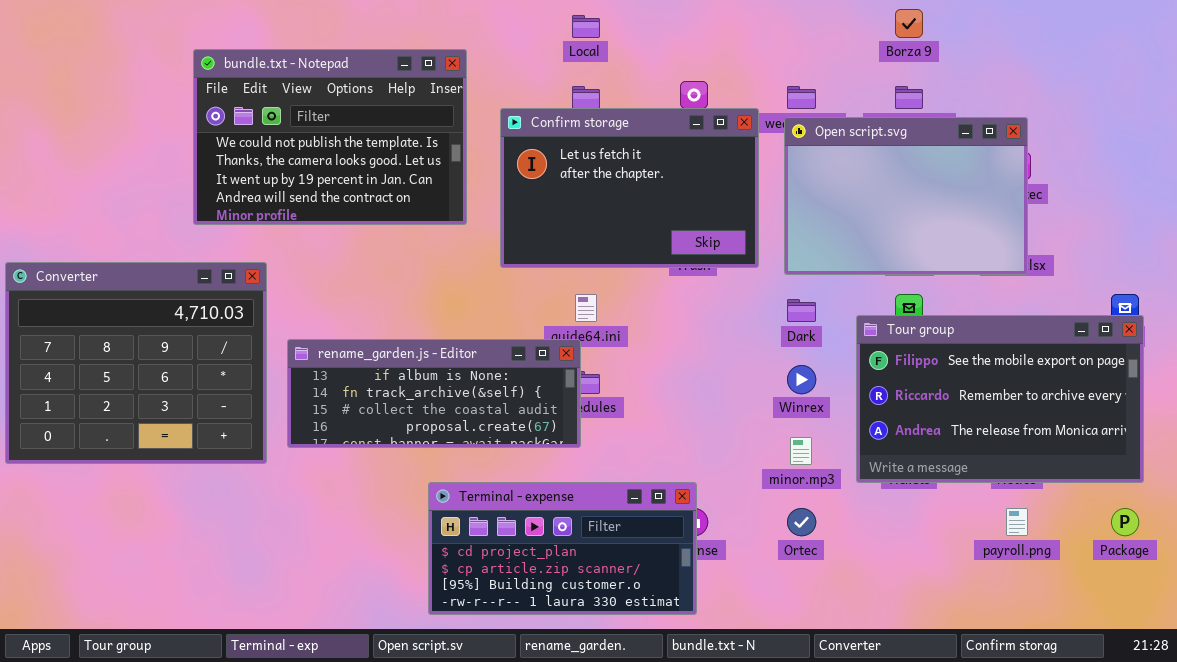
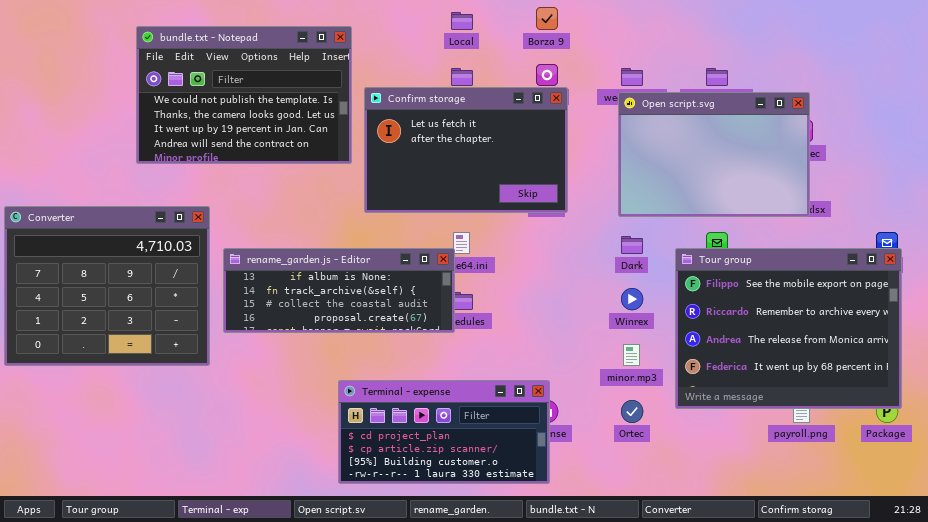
Borza 9: [895,9,923,38] -> [536,7,558,30], moved
bundle.txt - Notepad: [193,49,467,225] -> [136,26,352,164], moved
Confirm storage: [500,108,759,268] -> [364,87,568,213], moved
Tour group: [856,315,1144,483] -> [675,248,902,409], resized
rename_garden.js - Editor: [287,339,581,448] -> [223,248,455,333], moved

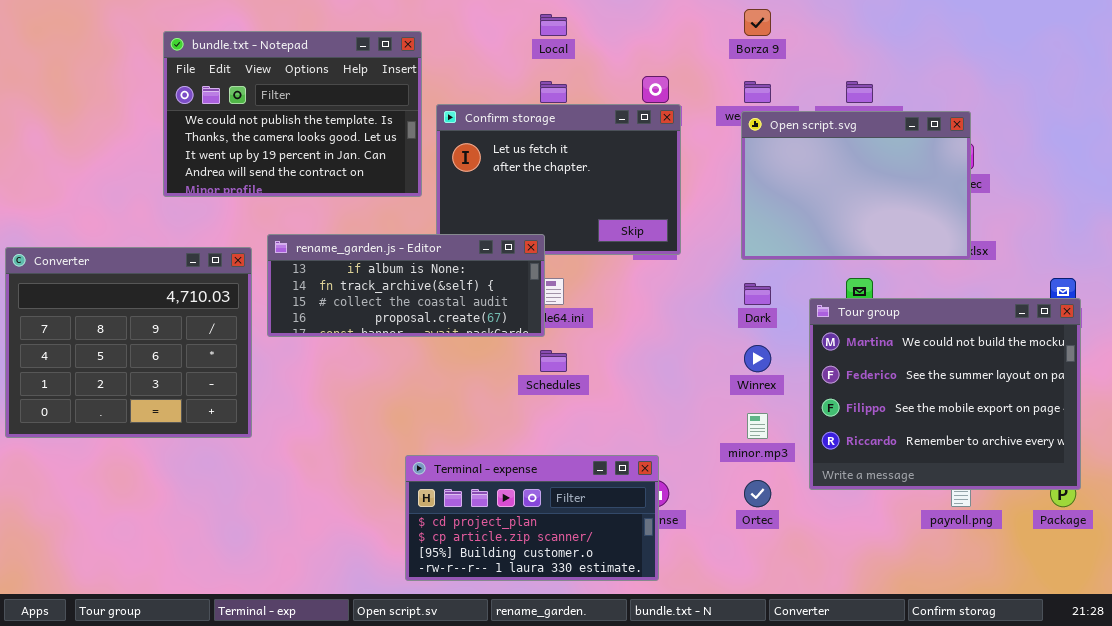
Borza 9: [536,7,558,30] -> [744,9,771,36], moved
rename_garden.js - Editor: [223,248,455,333] -> [267,234,545,337], moved
Tour group: [675,248,902,409] -> [809,298,1081,490], scrolled up 2 rows

